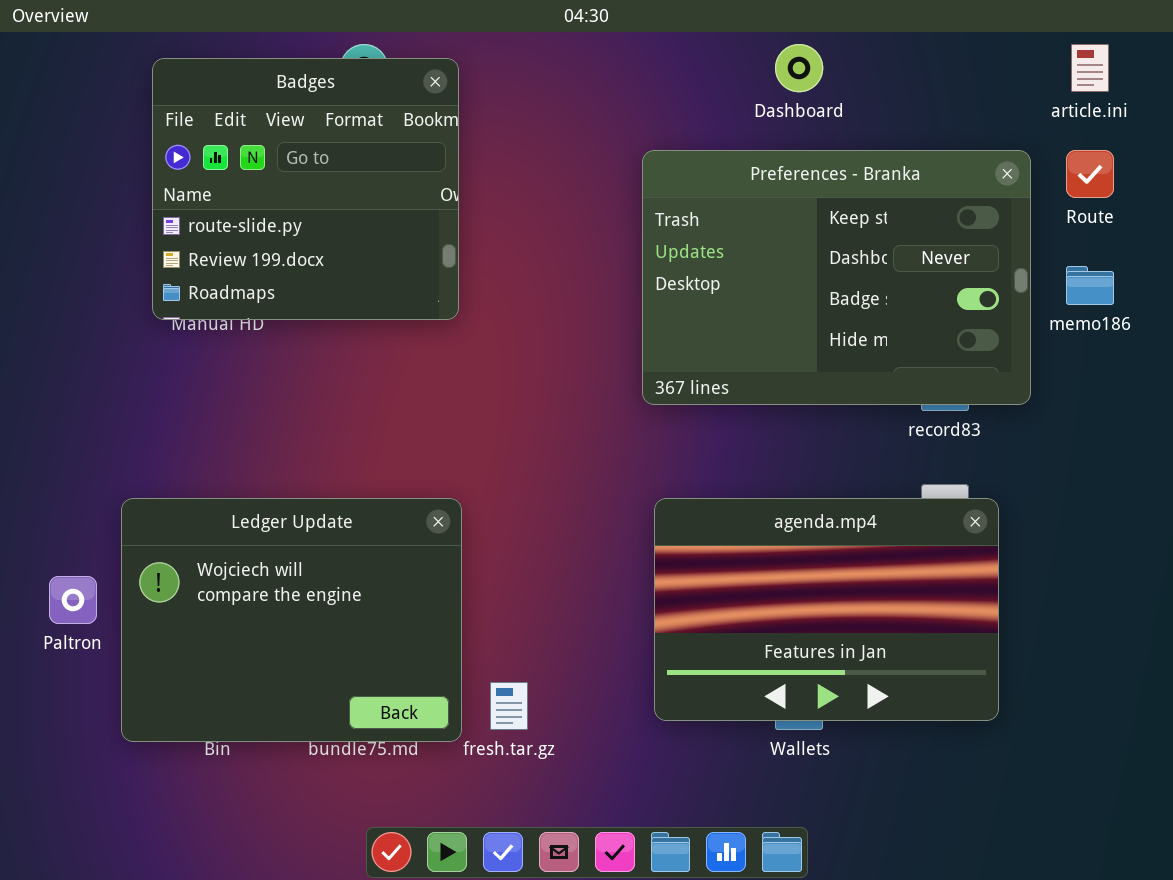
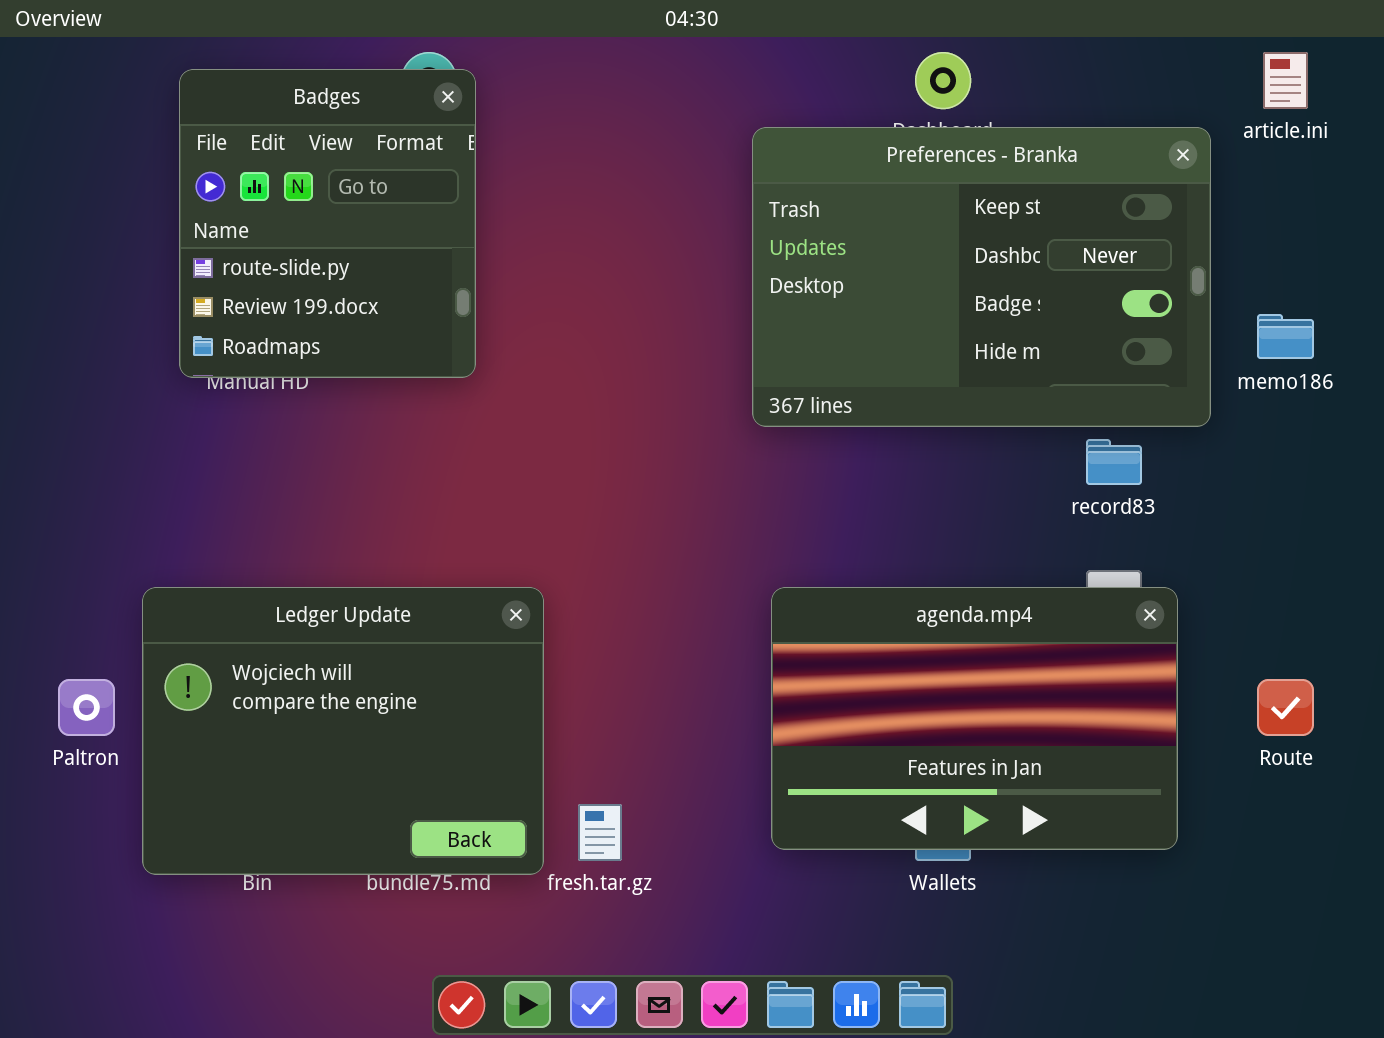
Badges: [152,58,459,320] -> [179,69,476,378], resized
Preferences - Branka: [642,150,1031,405] -> [752,127,1211,427], moved
Route: [1066,150,1114,198] -> [1257,679,1314,736], moved

